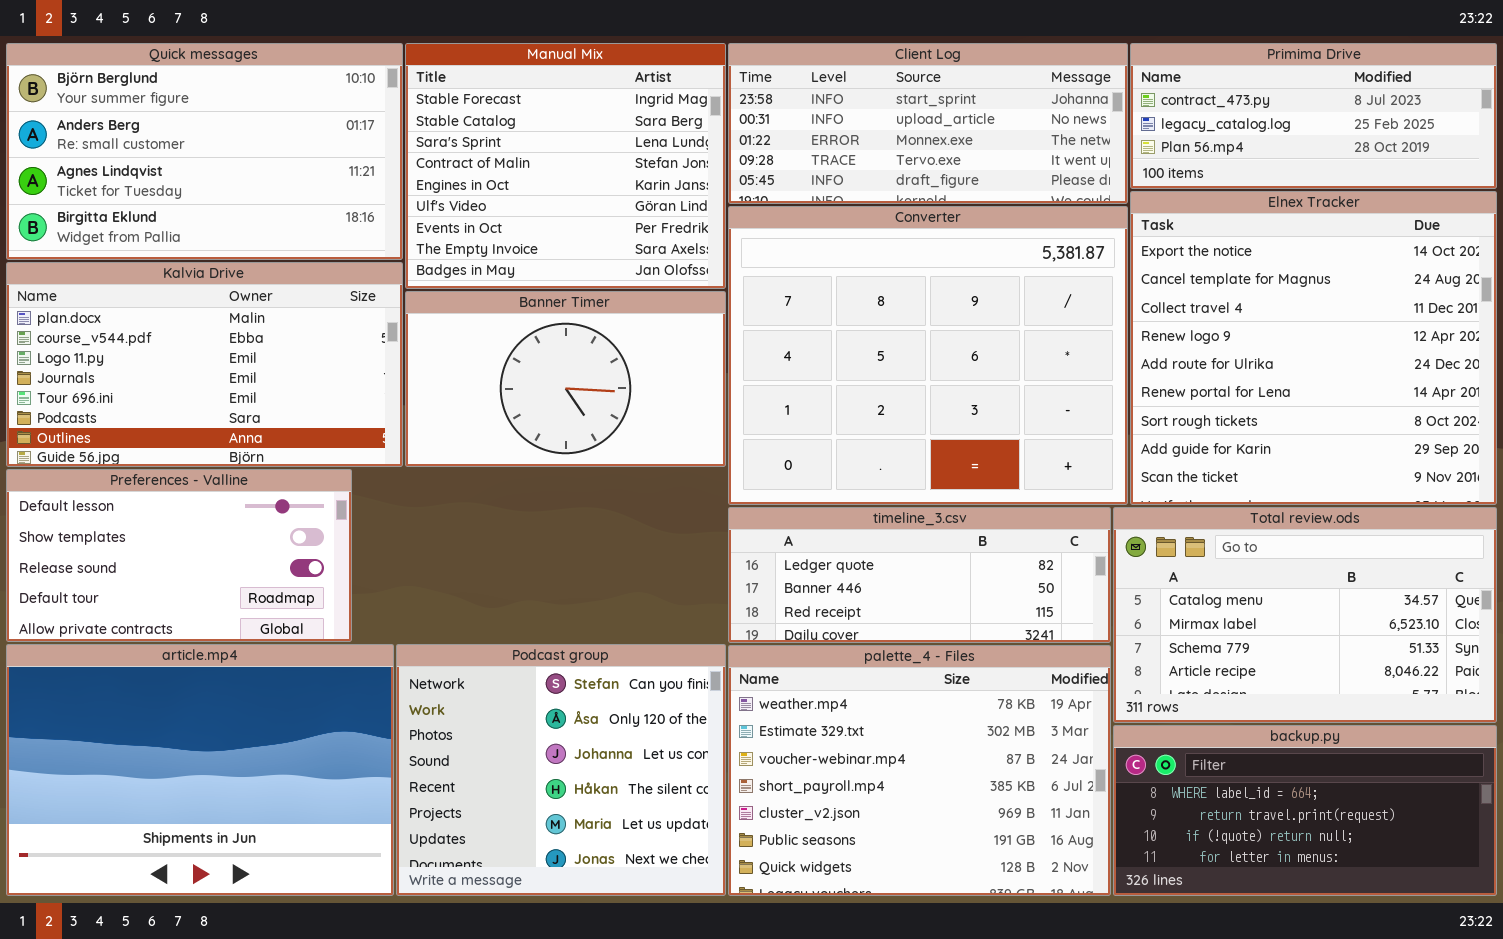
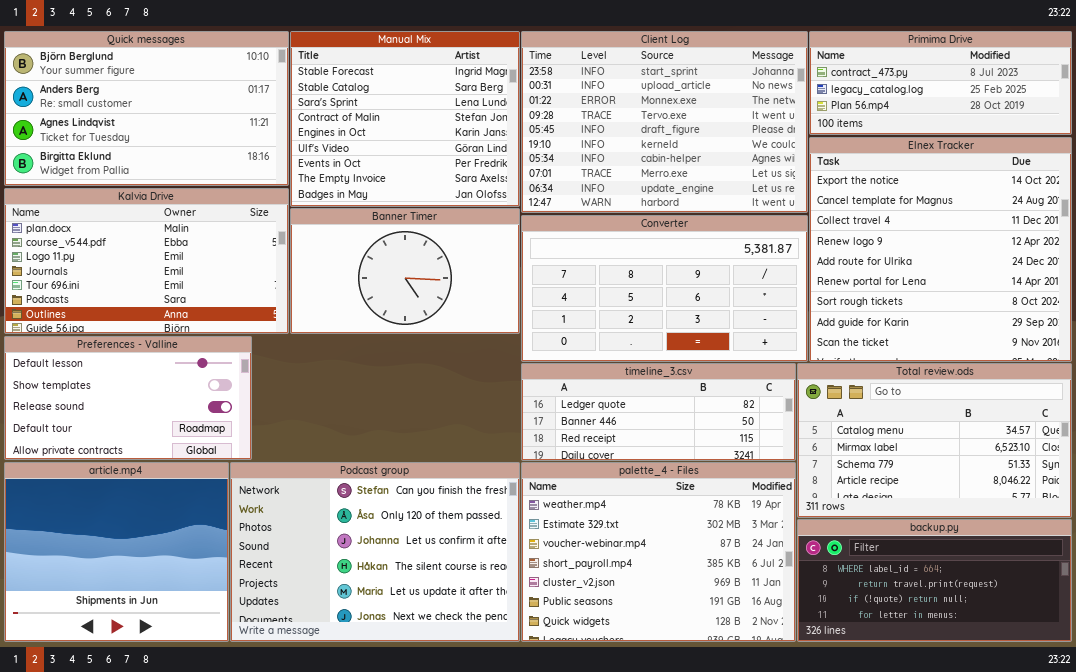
Client Log: [728,43,1128,204] -> [521,31,808,213], resized
Converter: [728,206,1128,505] -> [521,215,808,362], resized
article.mp4: [6,644,394,896] -> [4,462,229,642], resized
Podcast group: [396,644,726,896] -> [230,462,520,642], resized

